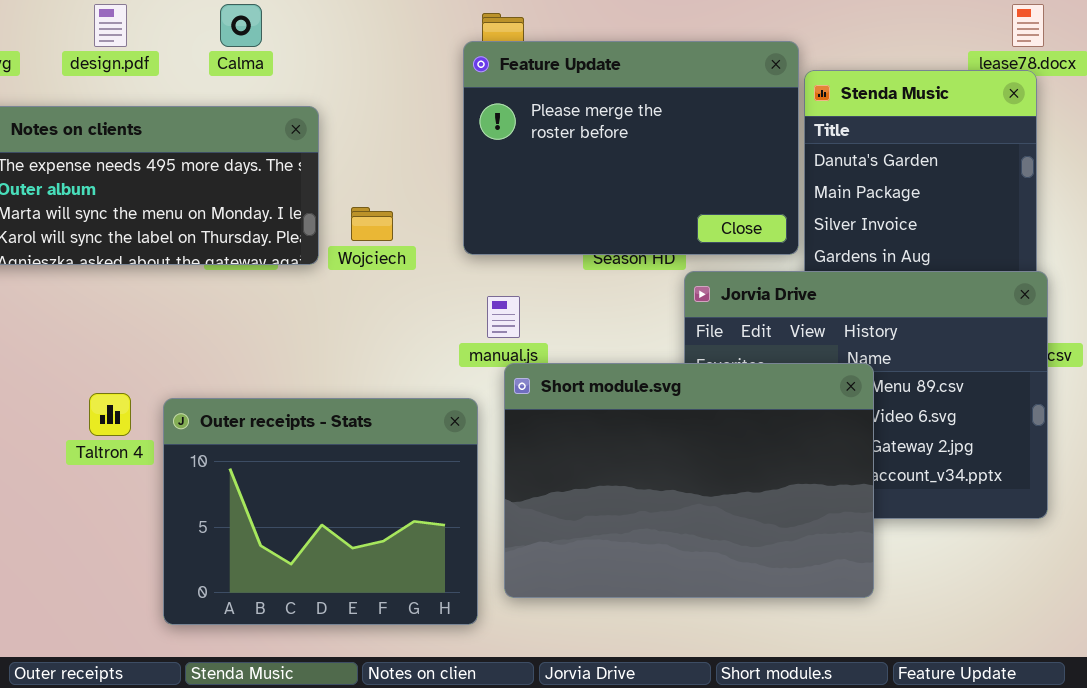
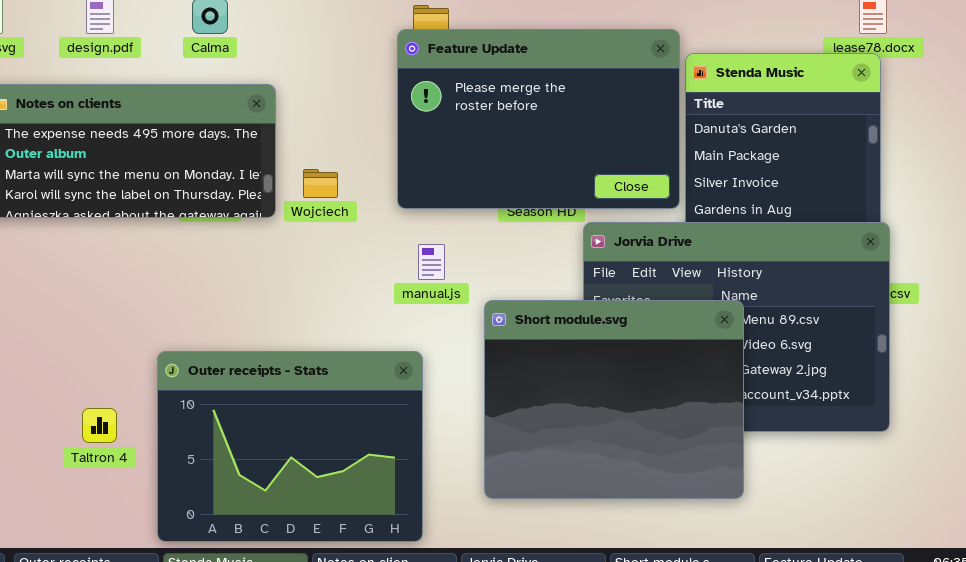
Short module.svg: [504,363,874,598] -> [484,300,744,499], resized
Taltron 4: [89,393,131,436] -> [82,408,117,443], moved
Outer receipts - Stats: [163,398,478,625] -> [157,351,423,542], moved

